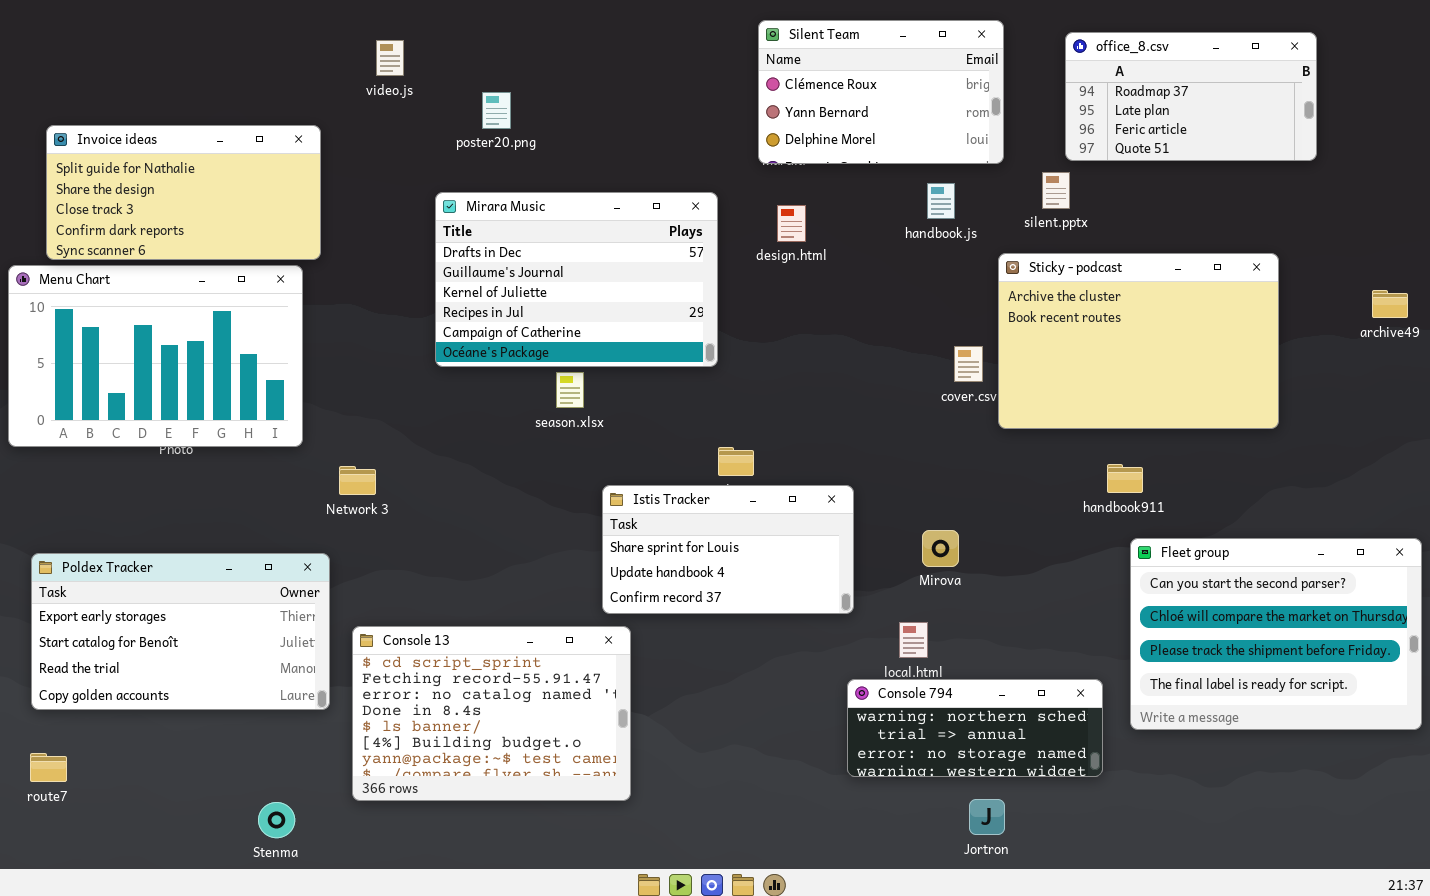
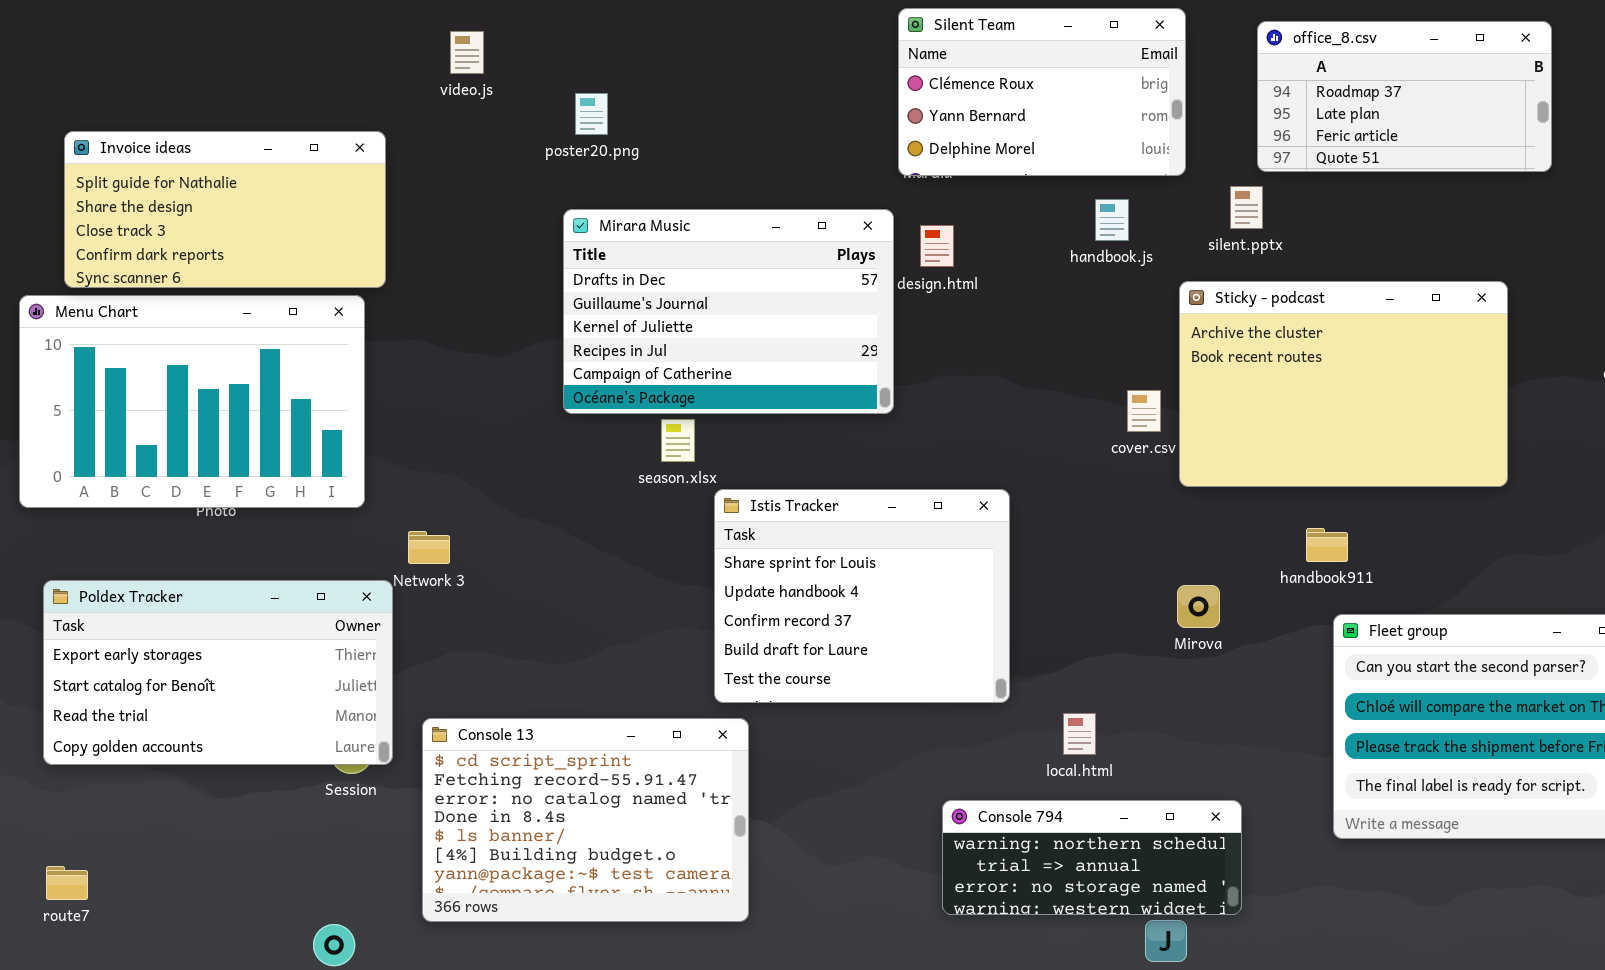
Mirara Music: [435,192,718,367] -> [563,209,894,414], moved
Istis Tracker: [602,485,854,614] -> [714,489,1010,703], resized
Mirova: [922,530,959,567] -> [1177,585,1220,628], moved
Poldex Tracker: [31,553,330,710] -> [43,580,393,765], moved
Console 794: [847,679,1103,777] -> [942,800,1242,915], moved

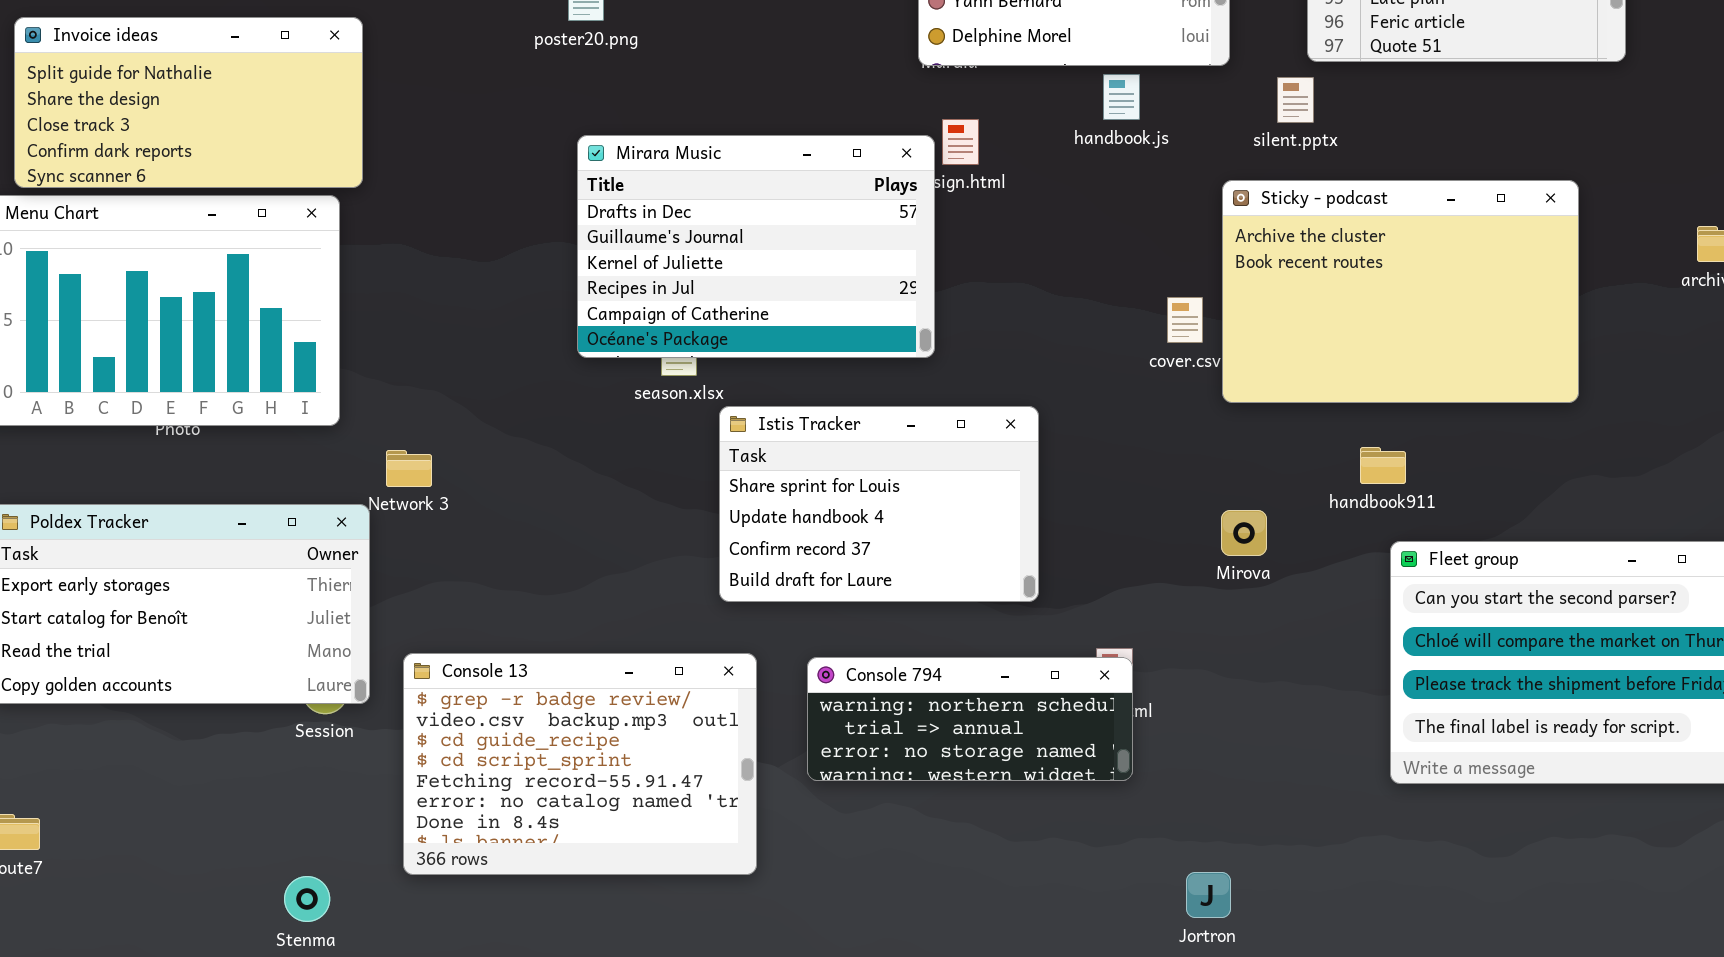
handbook.js: [1095,199,1129,241] -> [1103,74,1140,120], moved
Mirara Music: [563,209,894,414] -> [577,135,935,358], moved
Istis Tracker: [714,489,1010,703] -> [719,406,1039,602], resized
Console 13: [422,718,749,922] -> [403,653,757,875], scrolled up 3 rows
Console 794: [942,800,1242,915] -> [807,657,1133,781], moved

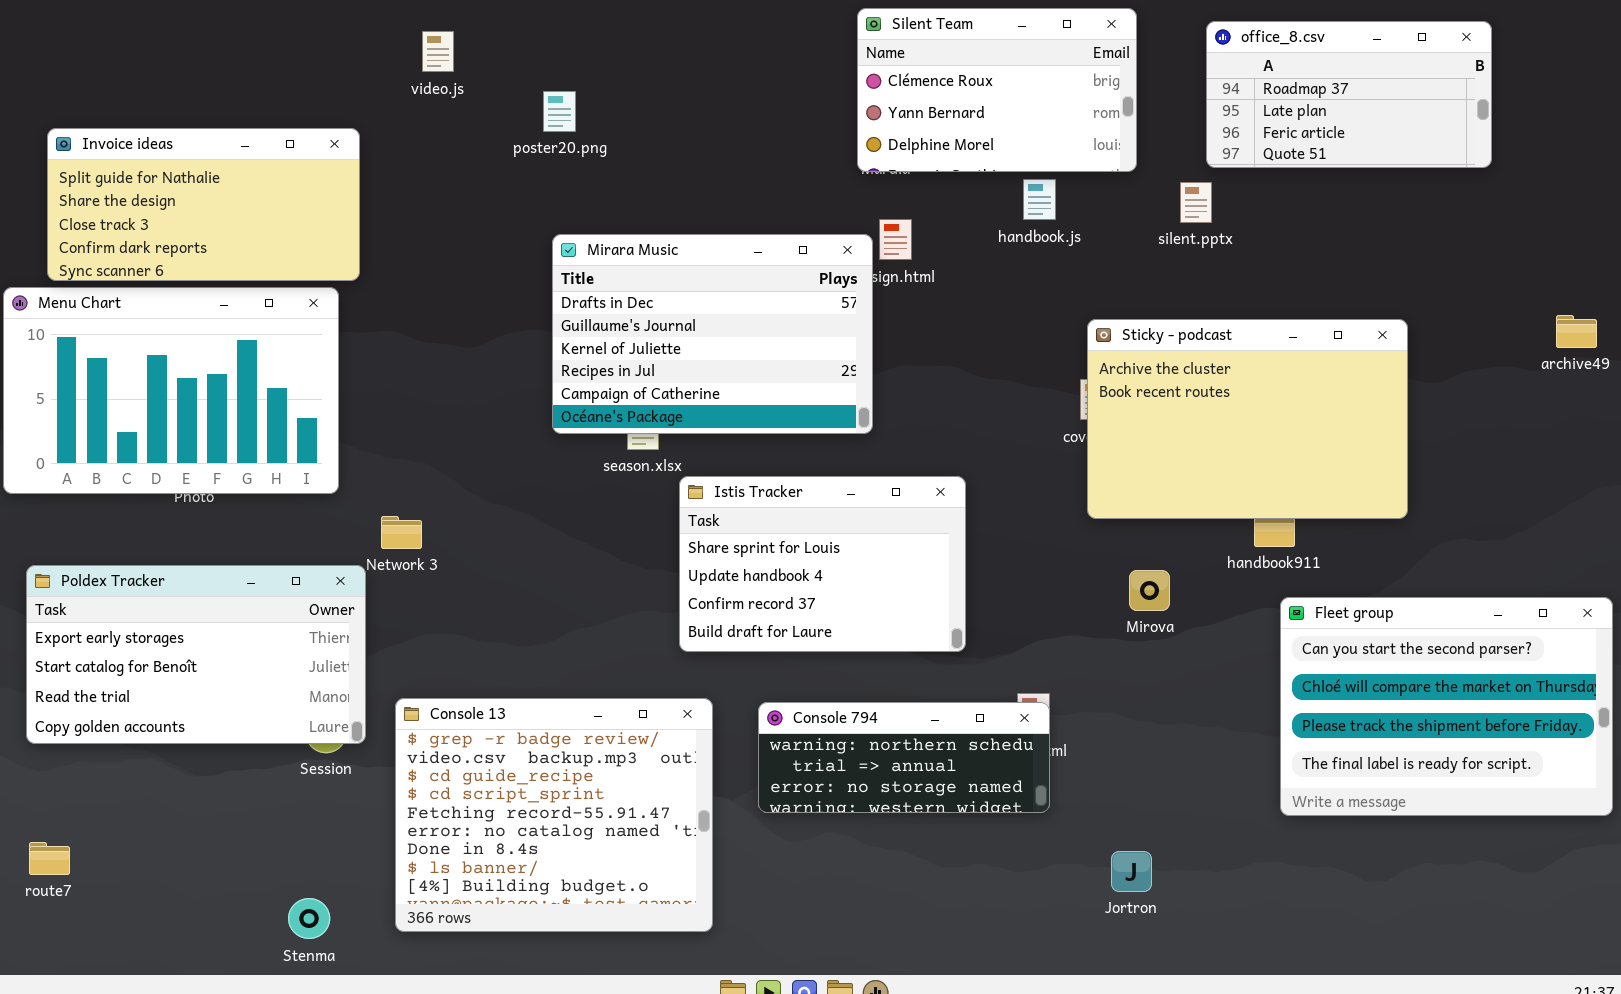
Sticky - podcast: [1222,180,1579,403] -> [1087,319,1408,519], moved
Console 13: [403,653,757,875] -> [395,698,713,932], resized
Jortron: [1186,872,1231,918] -> [1111,851,1152,892], moved

